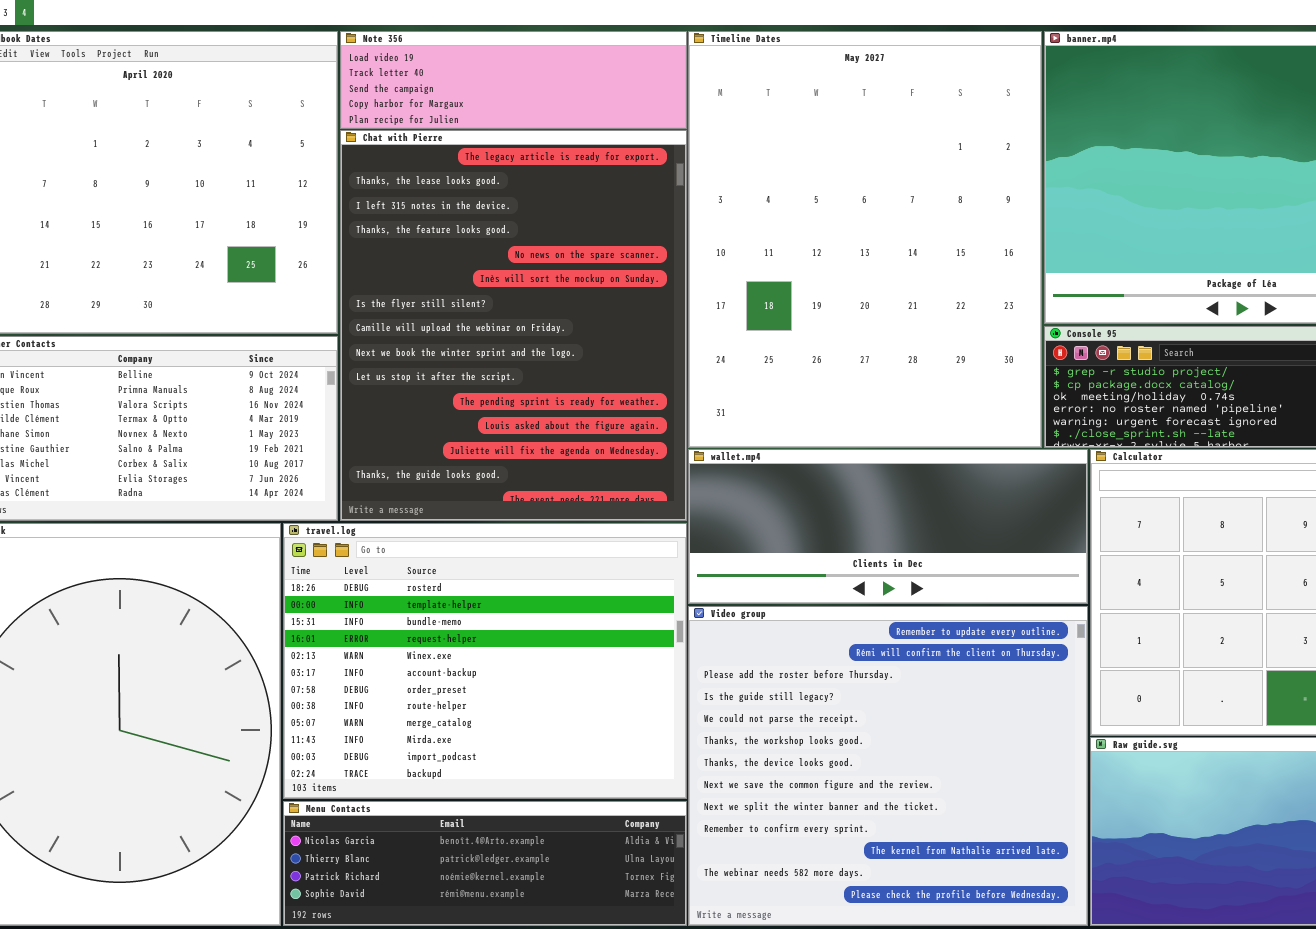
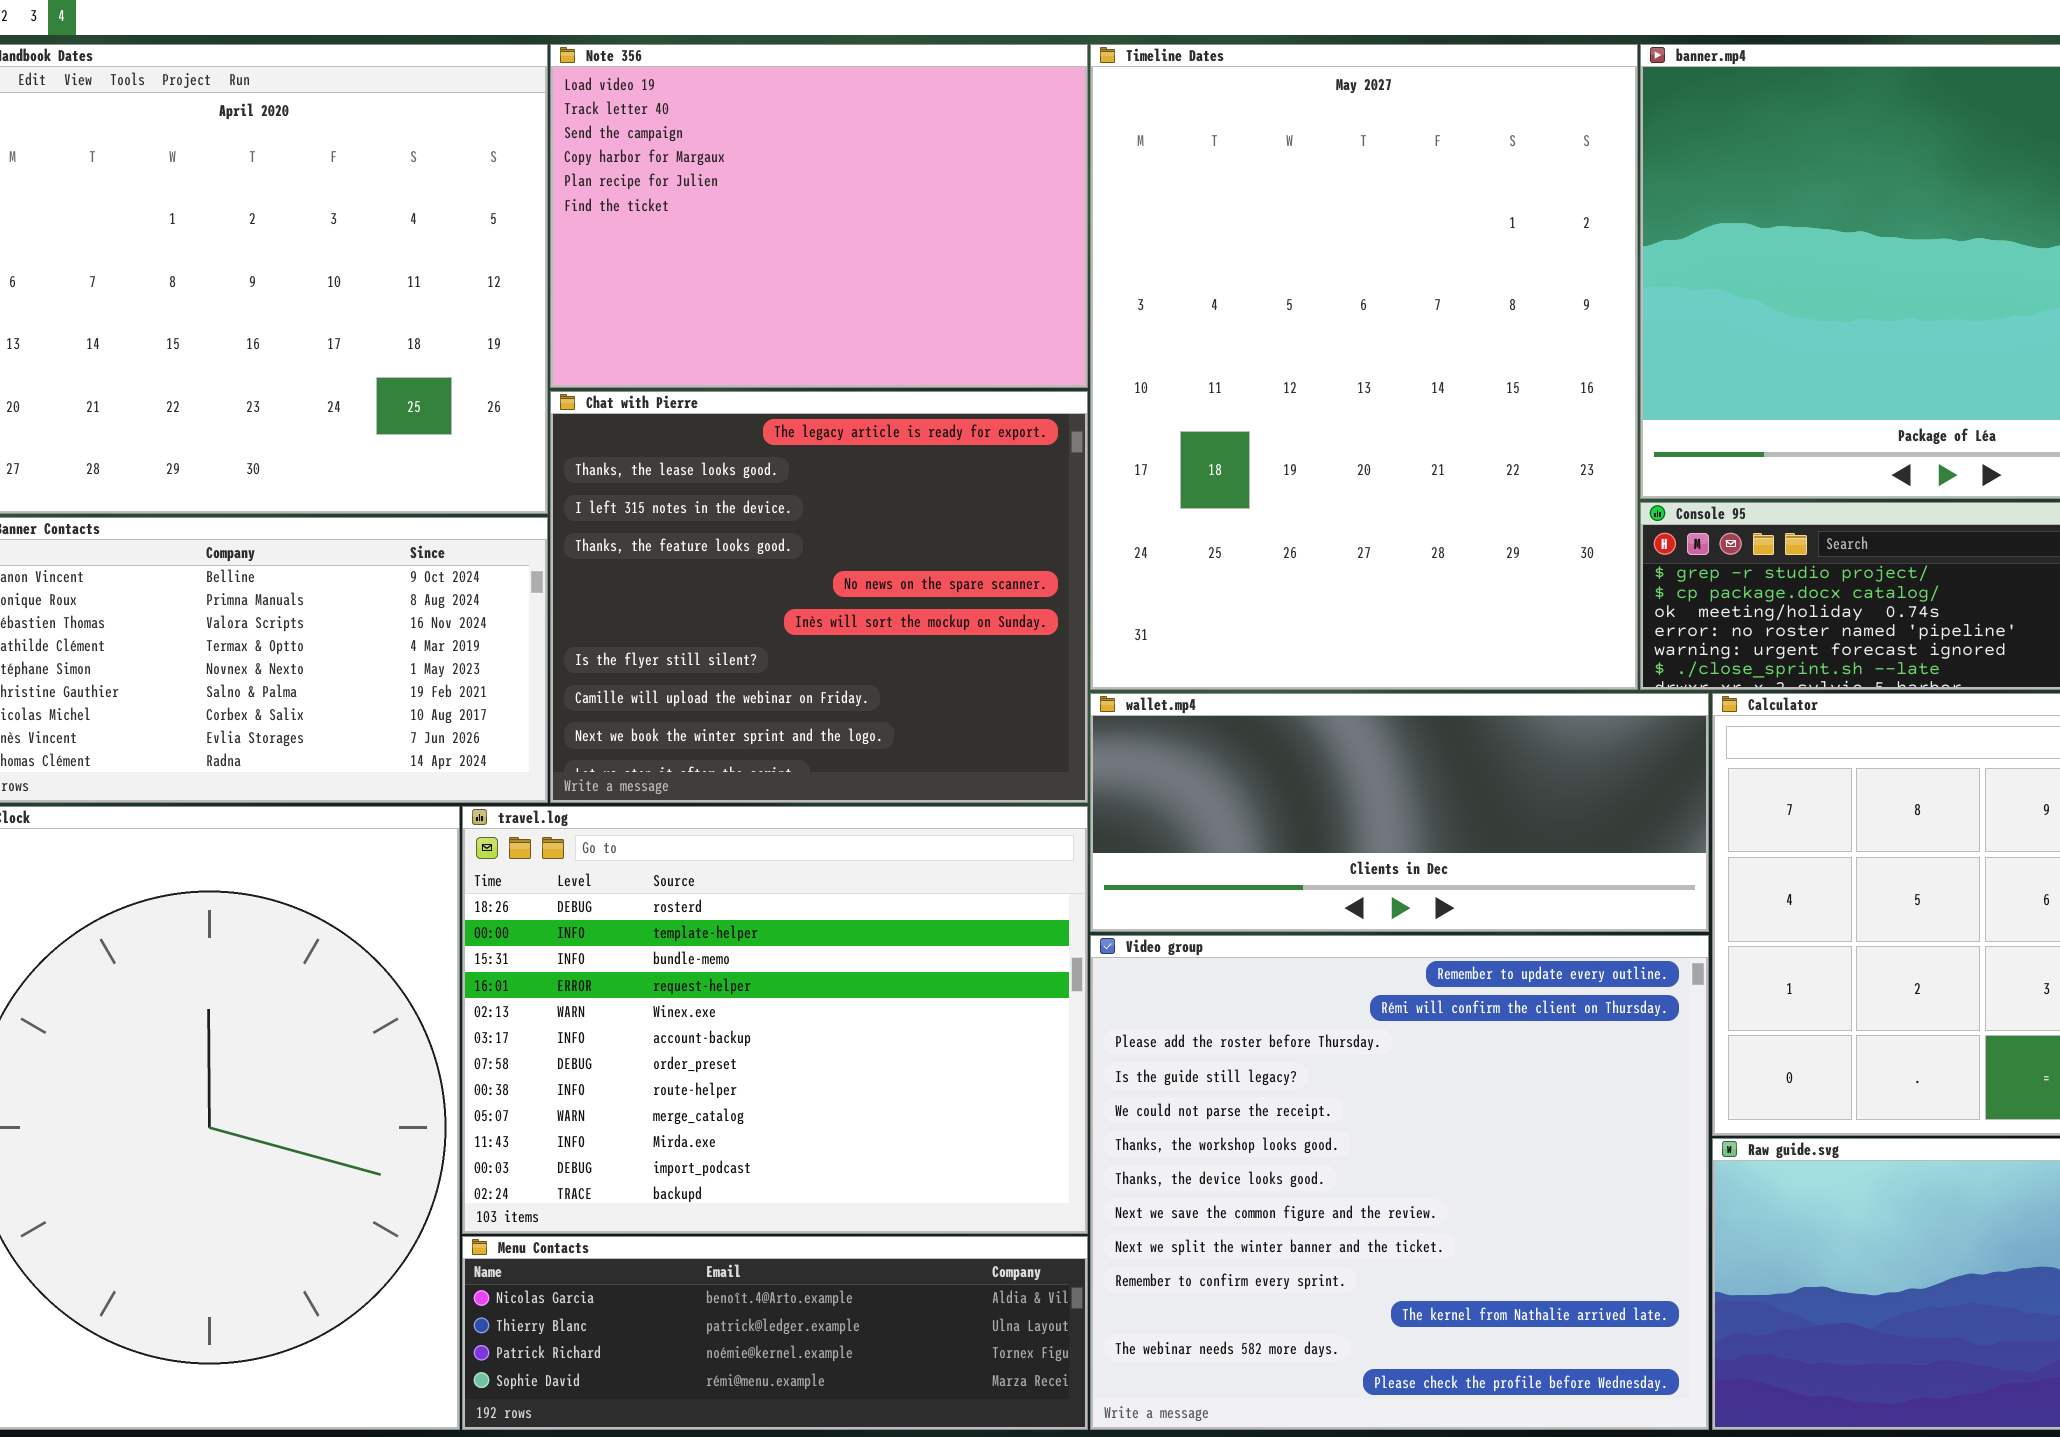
Note 356: [340,31,687,129] -> [550,44,1088,388], resized
Chat with Pierre: [340,130,687,521] -> [550,391,1088,803], resized

